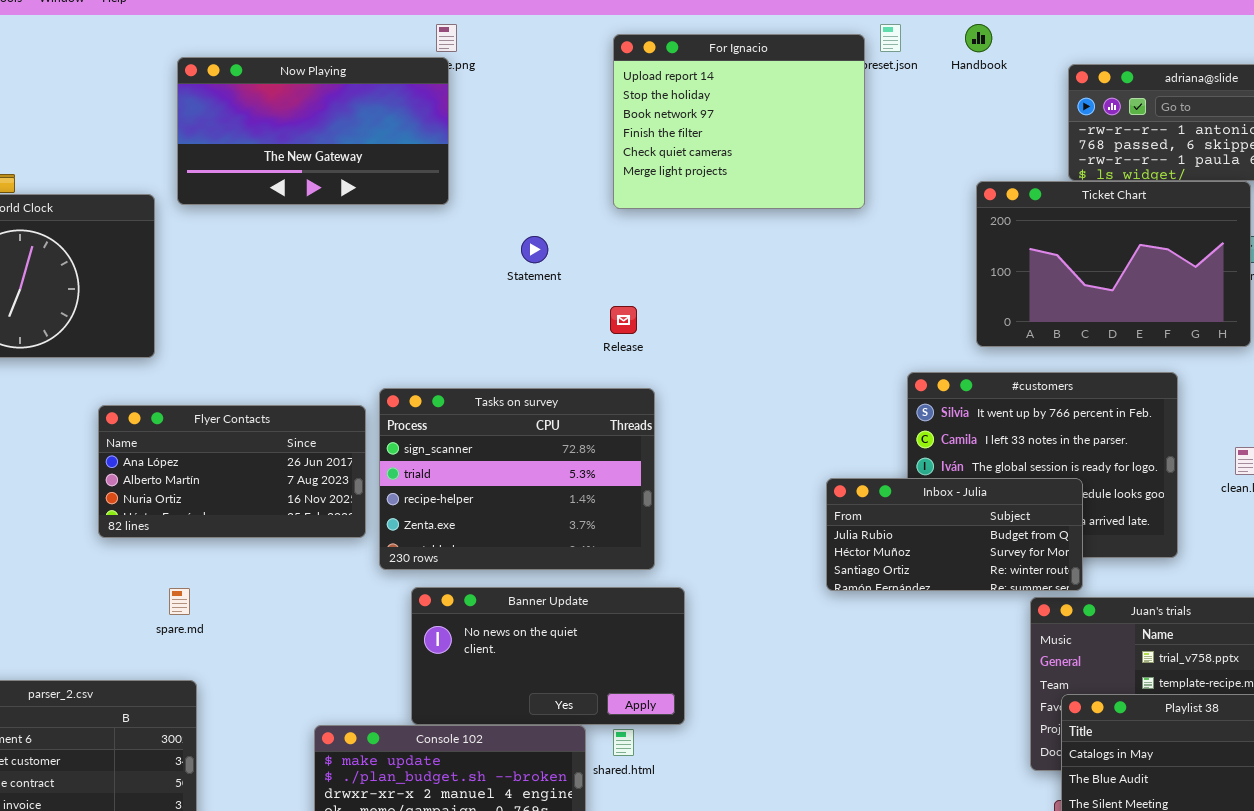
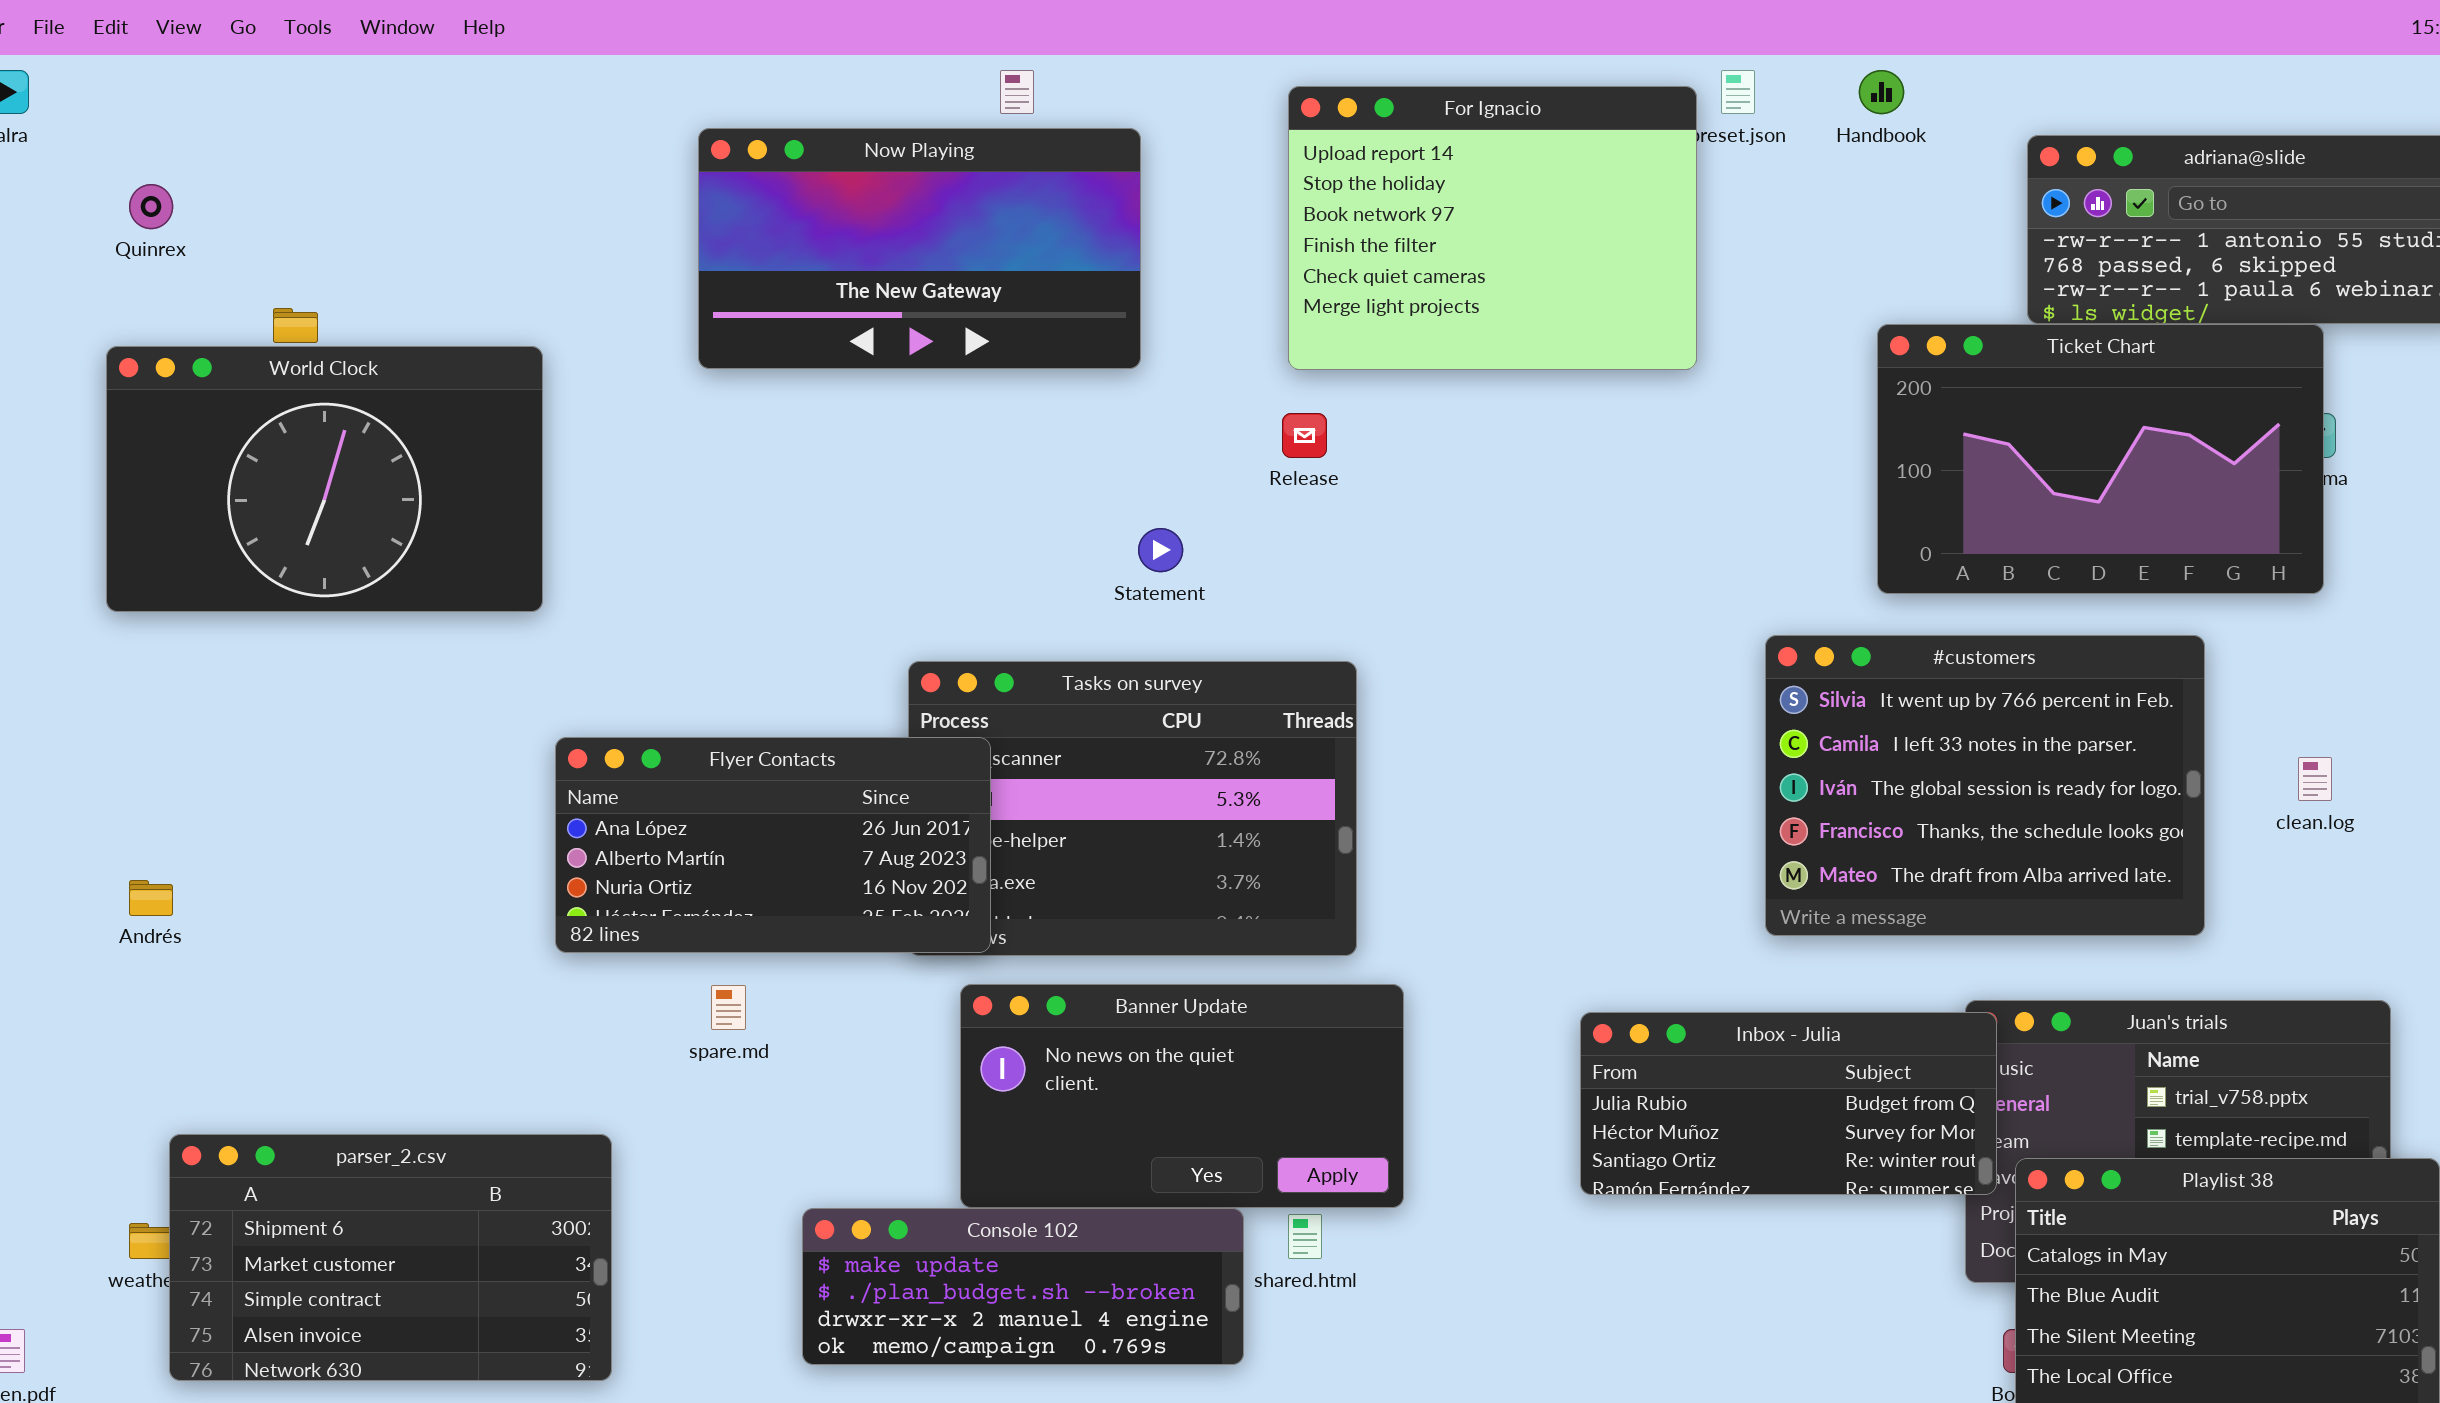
Now Playing: [177,57,449,205] -> [698,128,1141,369], moved
Statement: [521,236,548,263] -> [1138,528,1183,572], moved
Release: [610,306,637,334] -> [1282,413,1327,458], moved
Flyer Contacts: [98,405,366,538] -> [555,737,991,953], moved
Inbox - Julia: [826,478,1083,591] -> [1580,1012,1997,1195], moved
spare.md: [169,588,190,615] -> [711,985,746,1030], moved

